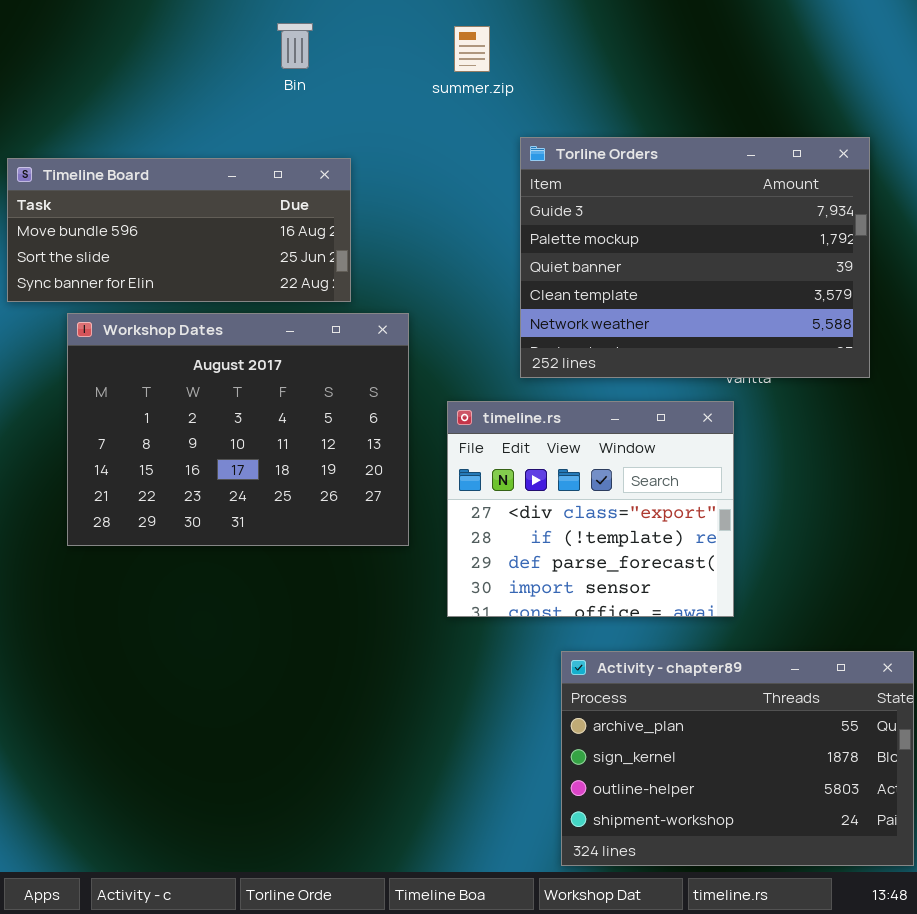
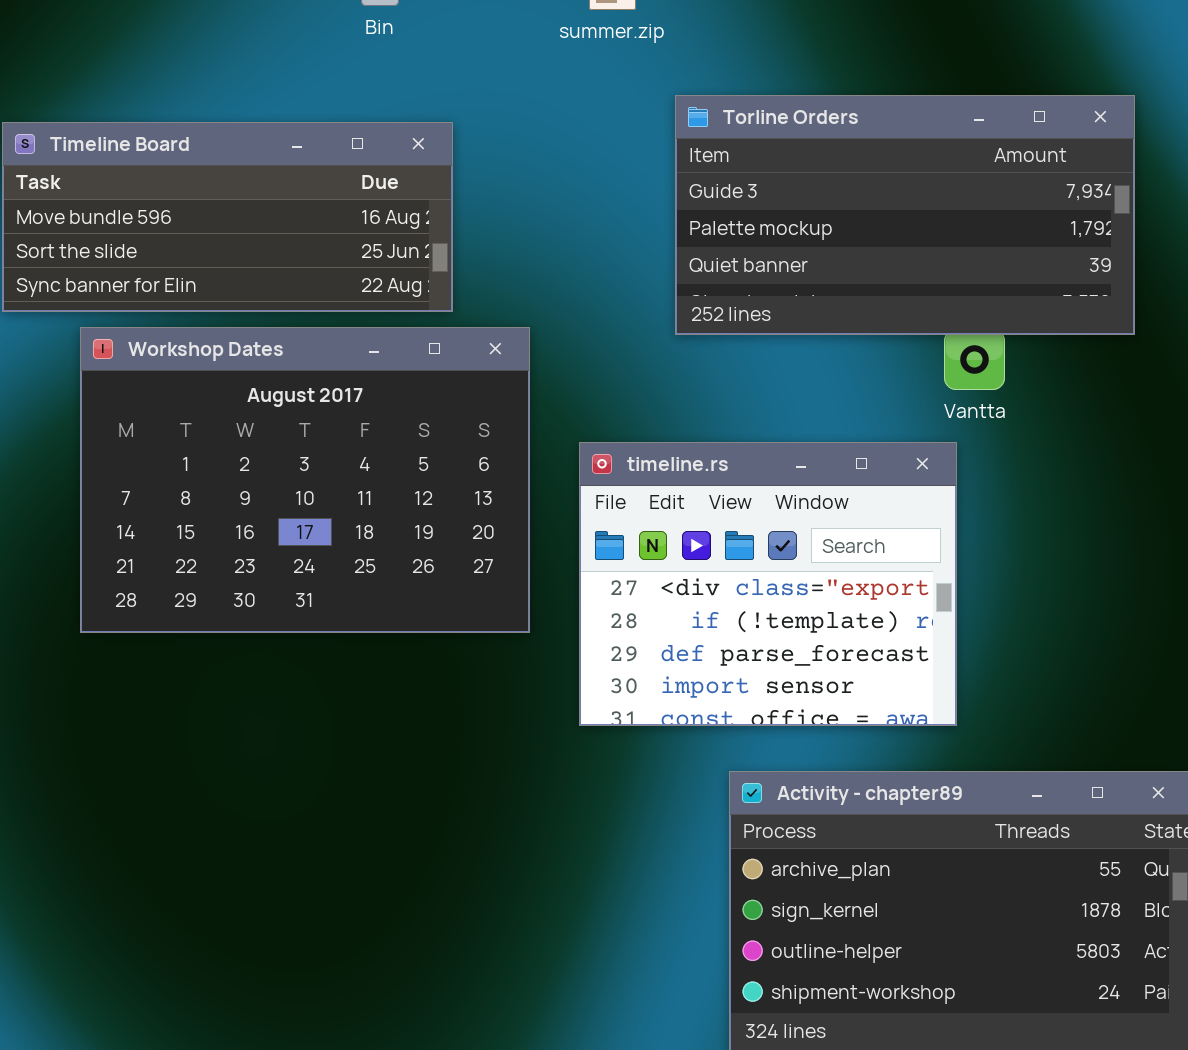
Torline Orders: [520,137,870,378] -> [675,95,1135,335], resized

